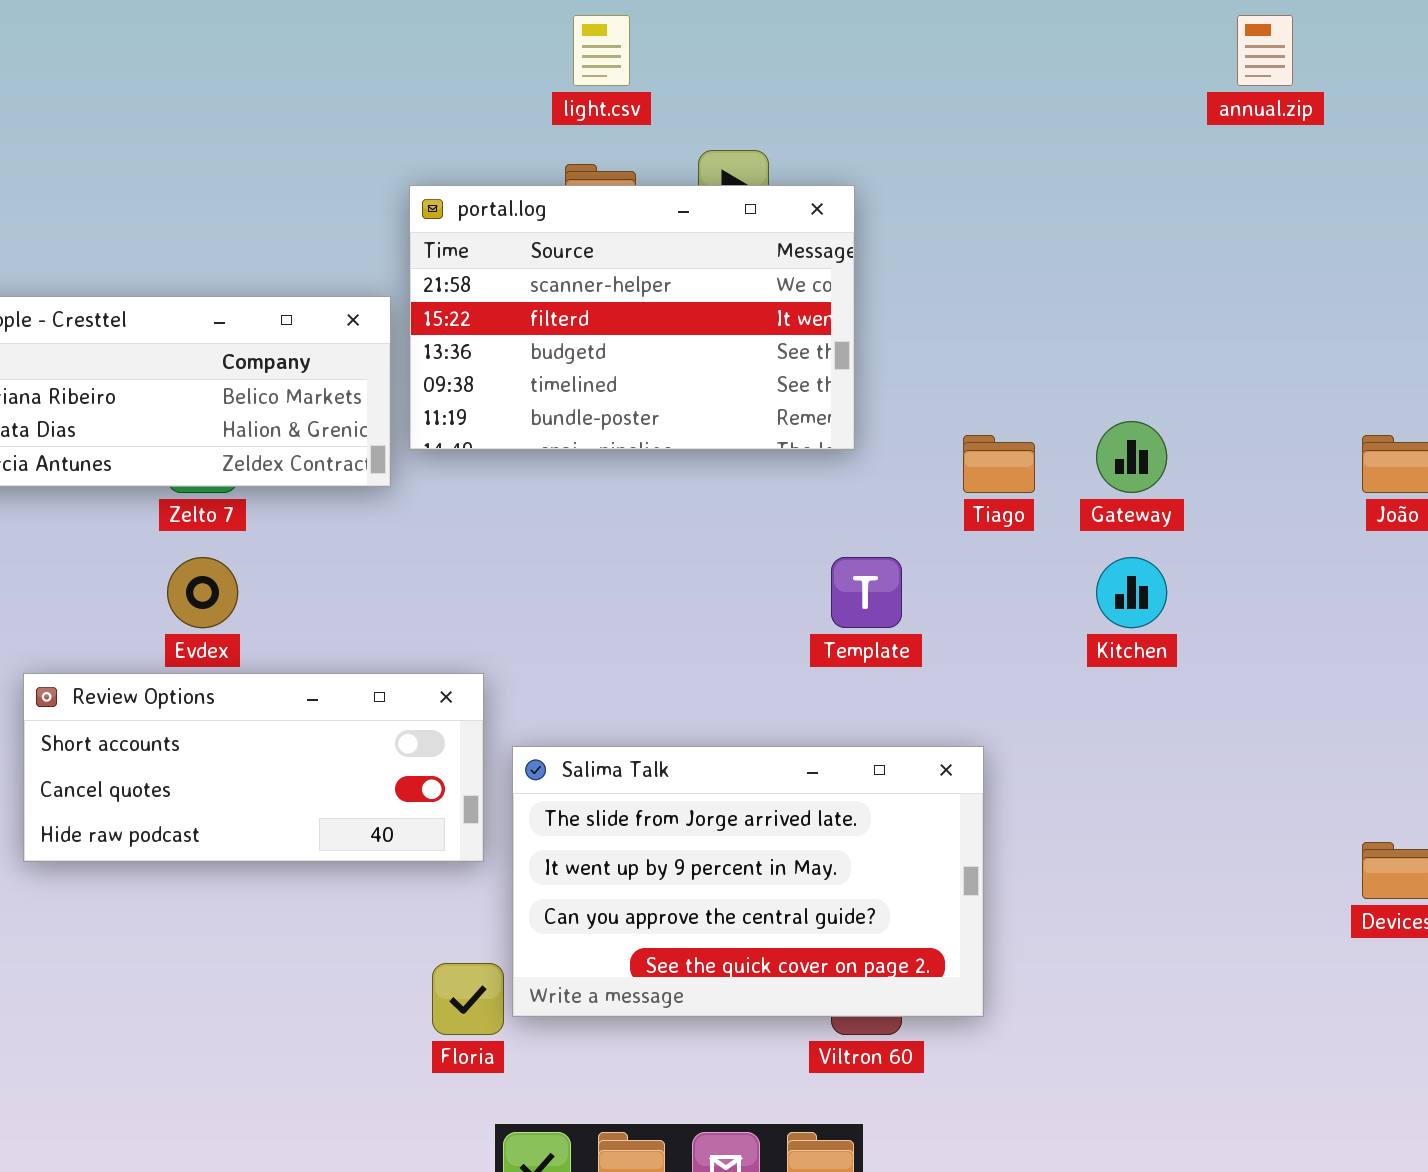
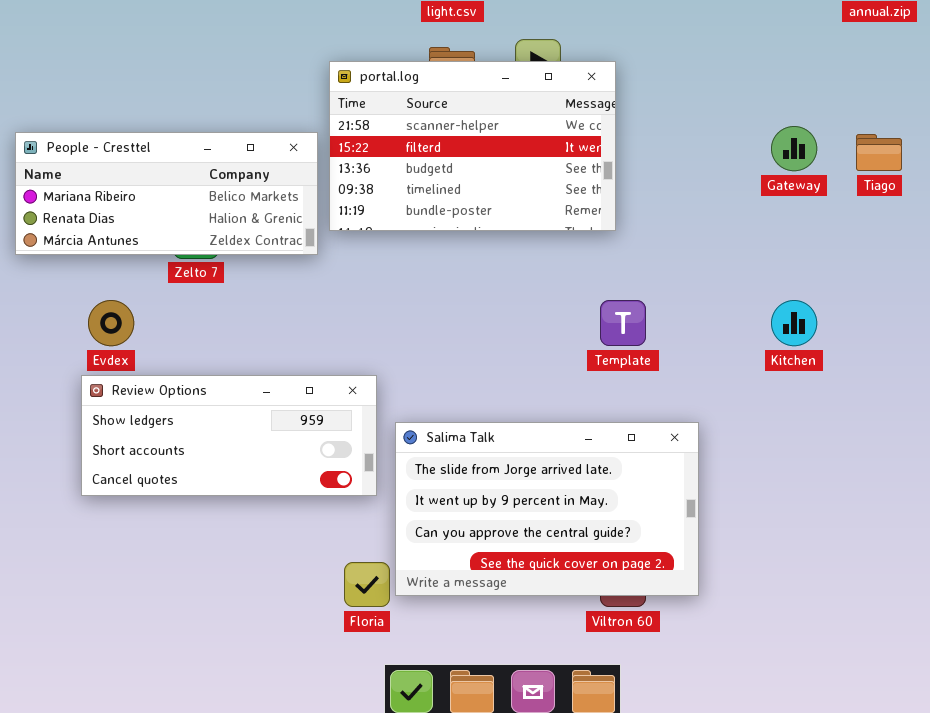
Gateway: [1096,421,1167,493] -> [771,126,817,171], moved
Tiago: [963,435,1035,493] -> [856,134,902,171], moved
Evdex: [167,557,238,628] -> [88,300,134,346], moved
Review Options: [23,673,484,862] -> [81,375,377,496], scrolled up 1 row

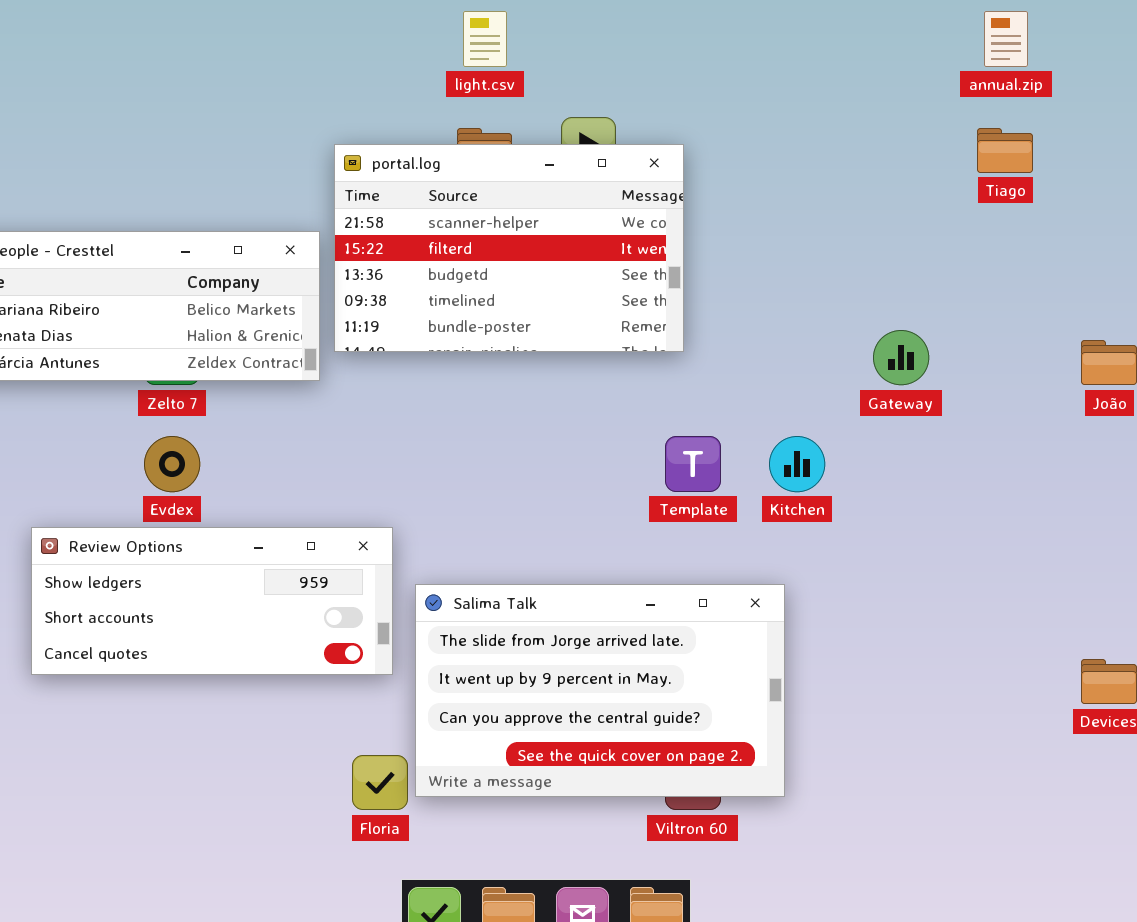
Gateway: [771,126,817,171] -> [873,330,929,385], moved
Tiago: [856,134,902,171] -> [977,128,1033,173], moved
Evdex: [88,300,134,346] -> [144,436,200,492], moved
Kitchen: [771,300,817,346] -> [769,436,825,492], moved

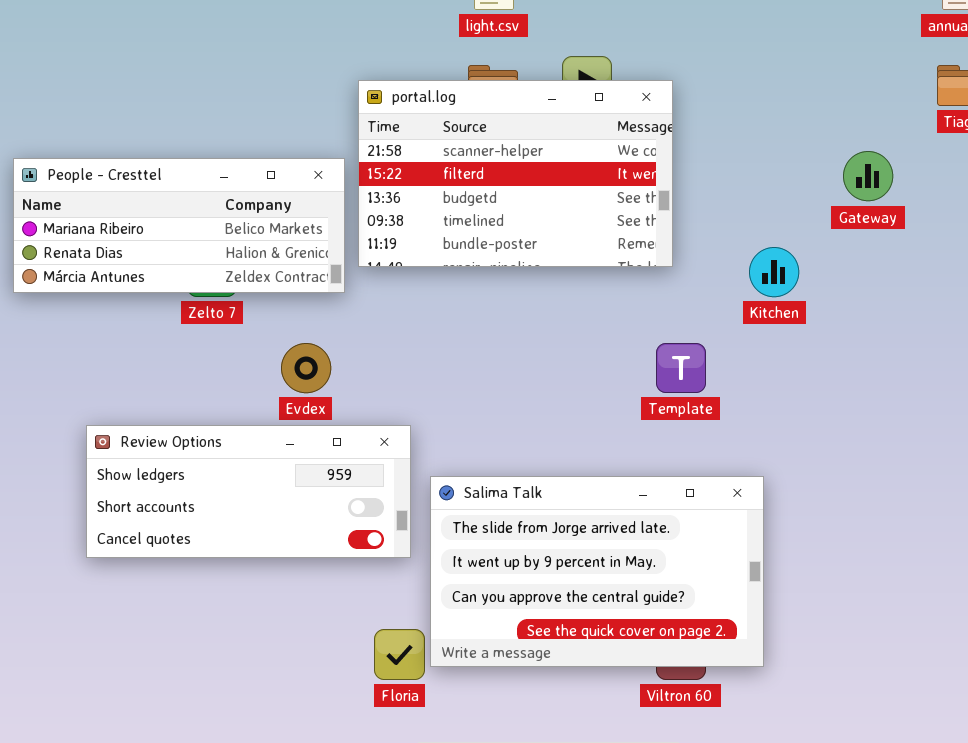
Gateway: [873,330,929,385] -> [843,151,893,201], moved
Evdex: [144,436,200,492] -> [281,343,331,393], moved
Kitchen: [769,436,825,492] -> [749,247,799,297], moved

